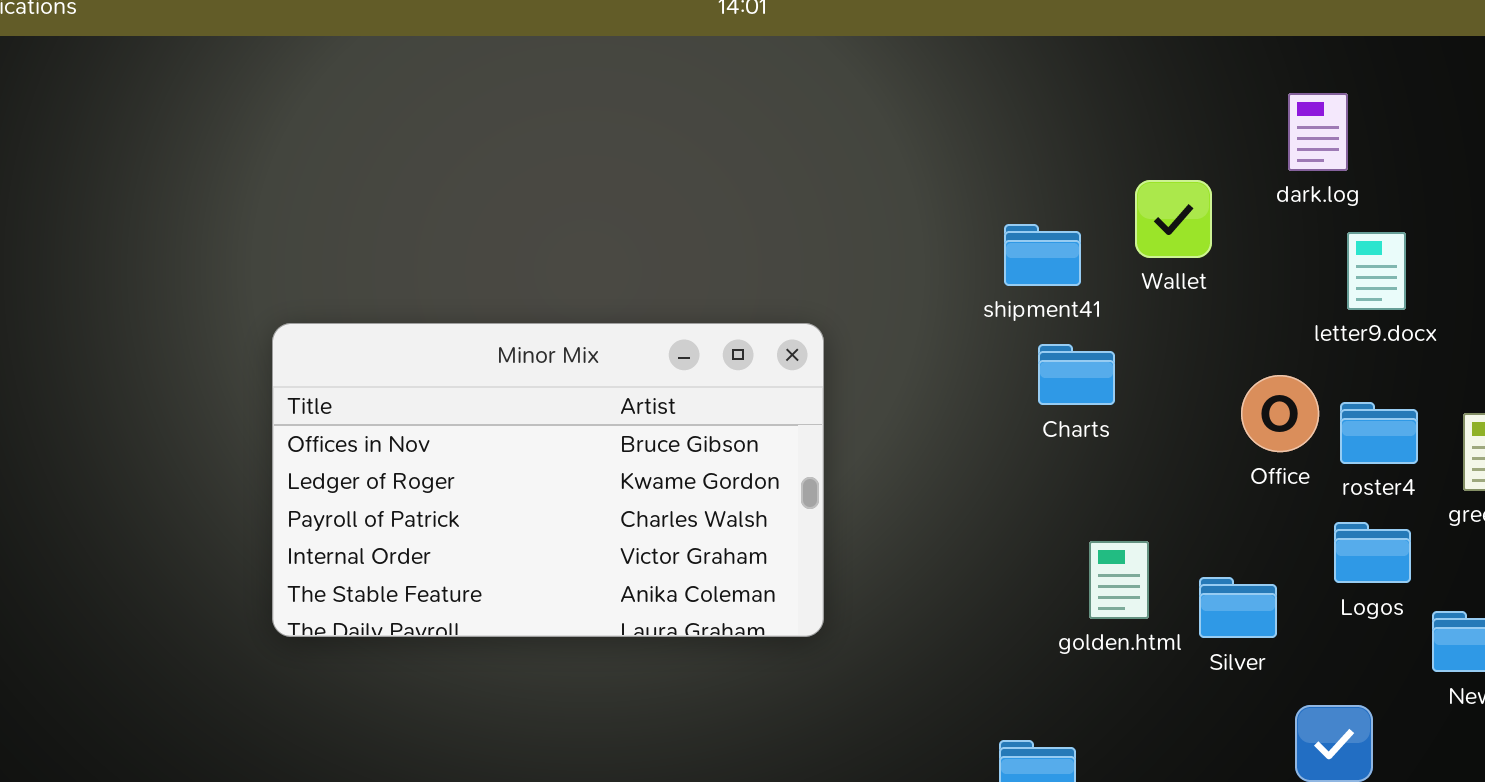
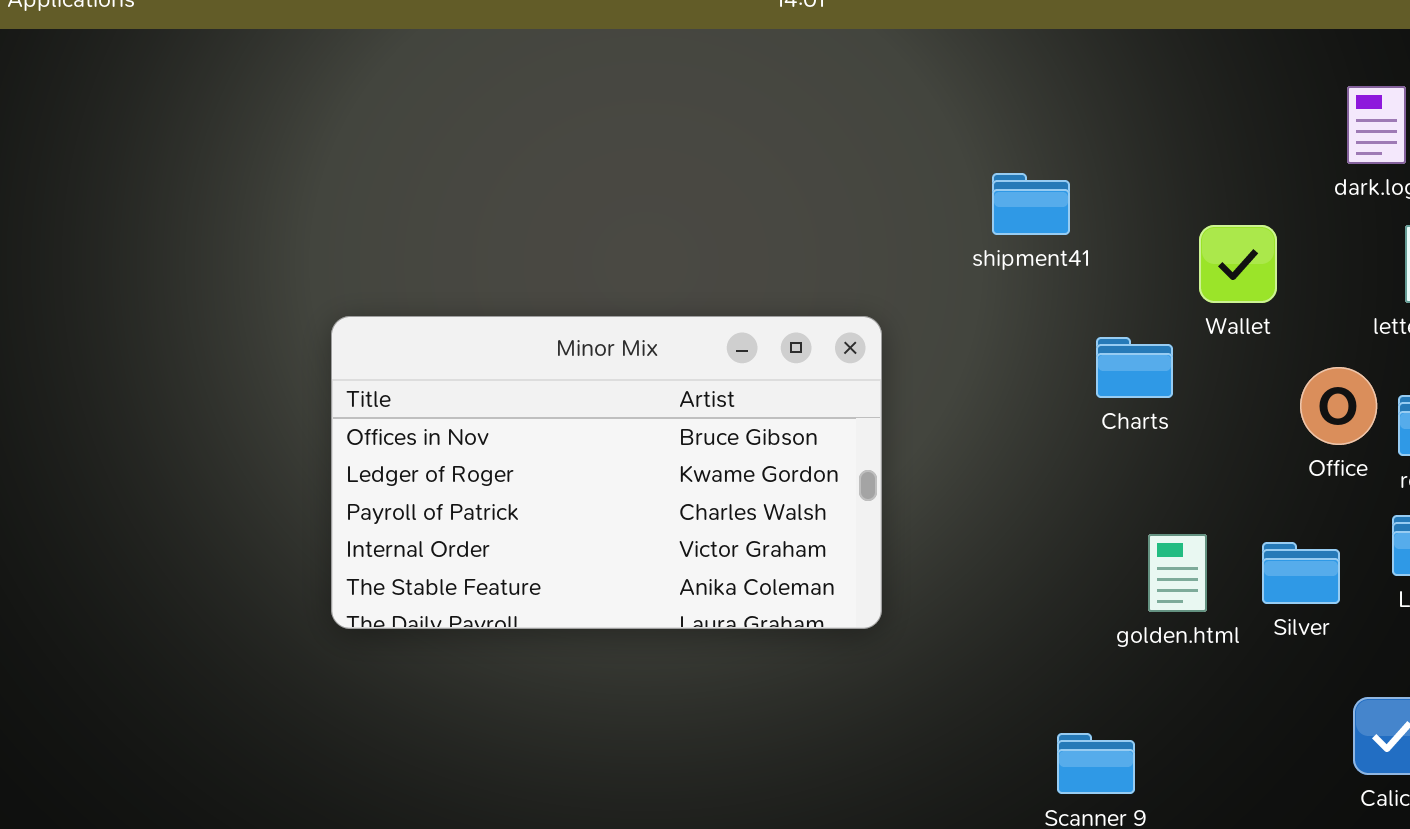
Wallet: [1135,180,1212,258] -> [1199,225,1277,303], moved
shipment41: [1004,224,1081,286] -> [992,173,1070,235], moved
Silver: [1199,577,1277,638] -> [1262,542,1340,604], moved

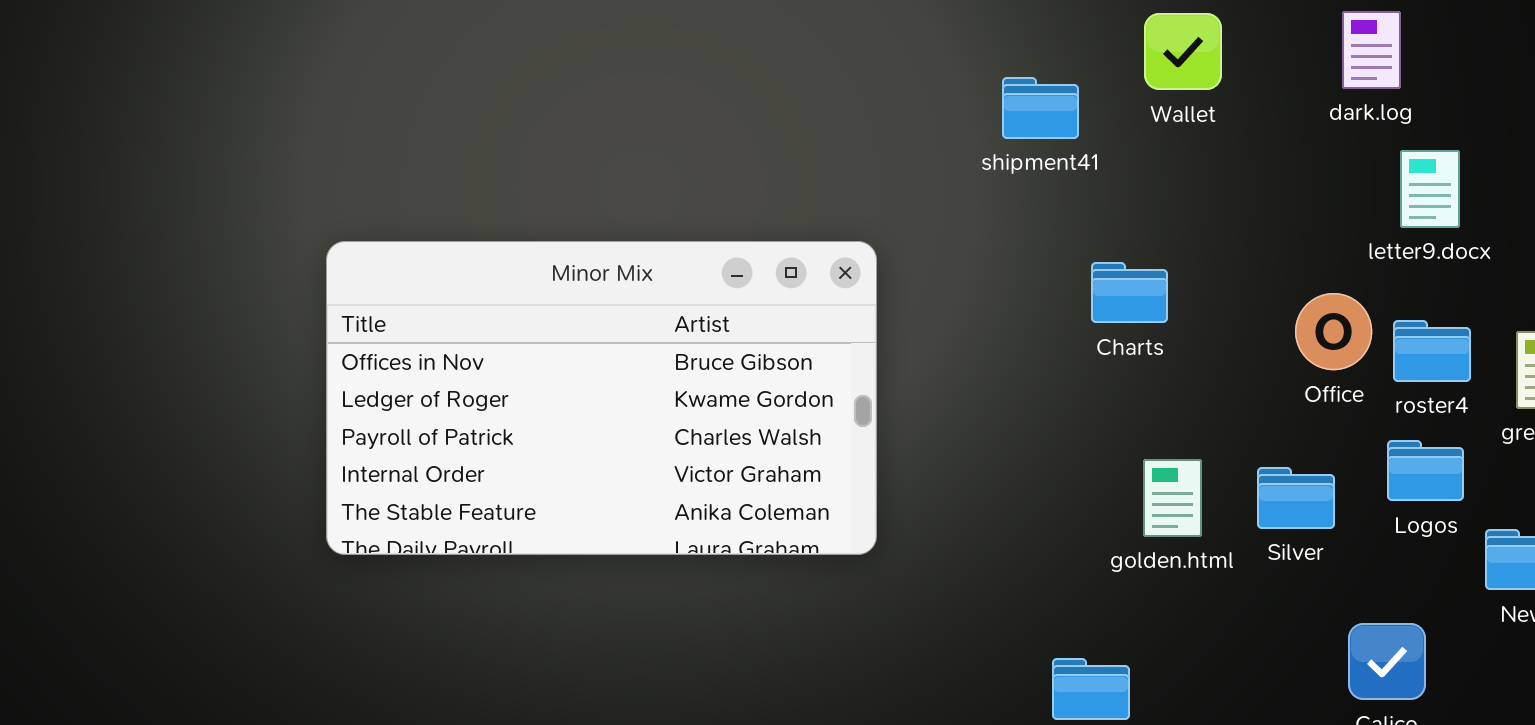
shipment41: [992,173,1070,235] -> [1002,77,1079,139], moved
Wallet: [1199,225,1277,303] -> [1144,13,1222,90], moved

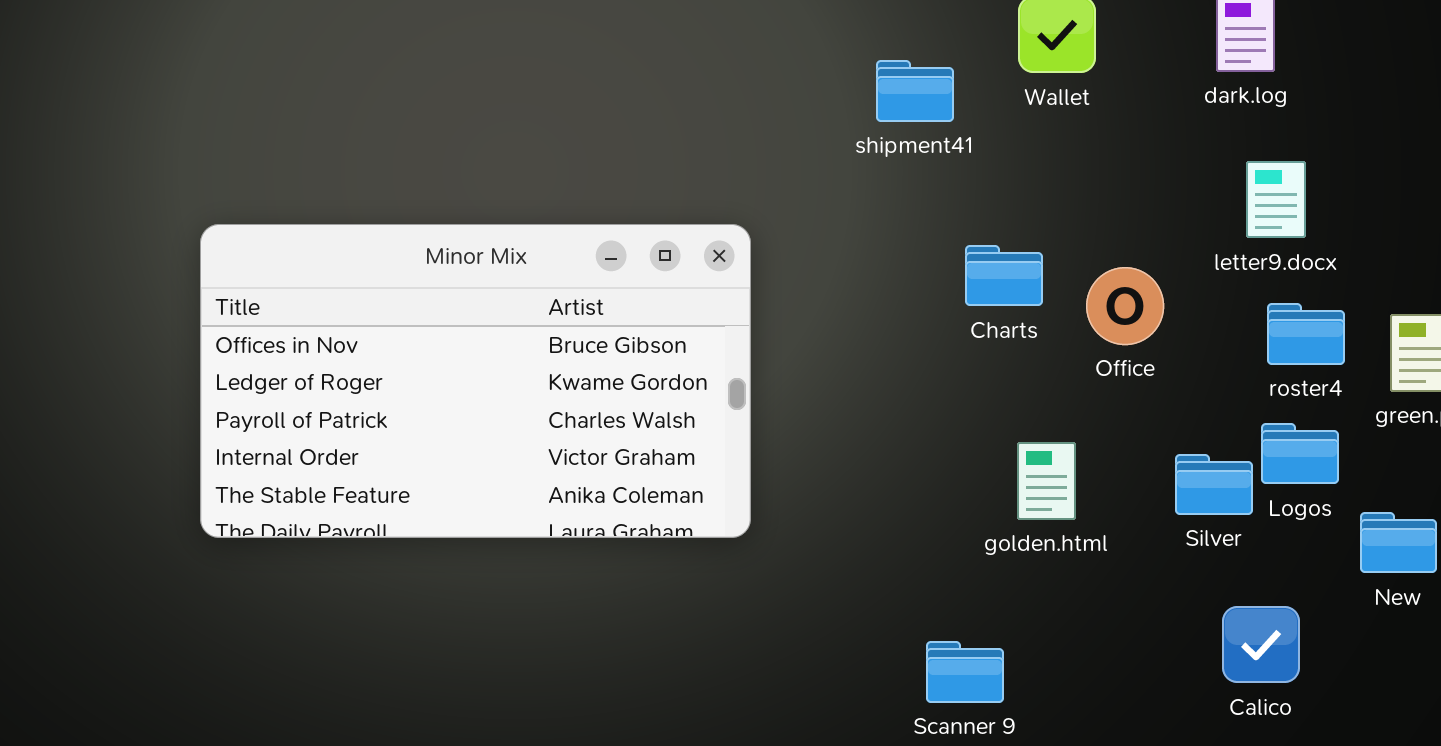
letter9.docx: [1400,150,1460,228] -> [1246,161,1306,238], moved
Office: [1295,293,1372,370] -> [1086,267,1164,345], moved
Silver: [1257,467,1335,529] -> [1175,454,1253,515], moved

